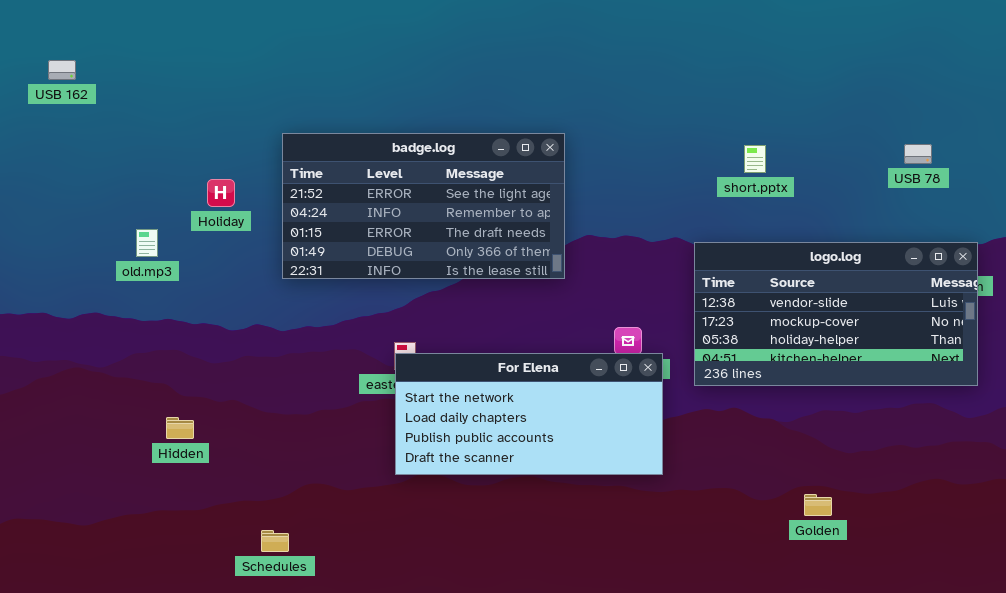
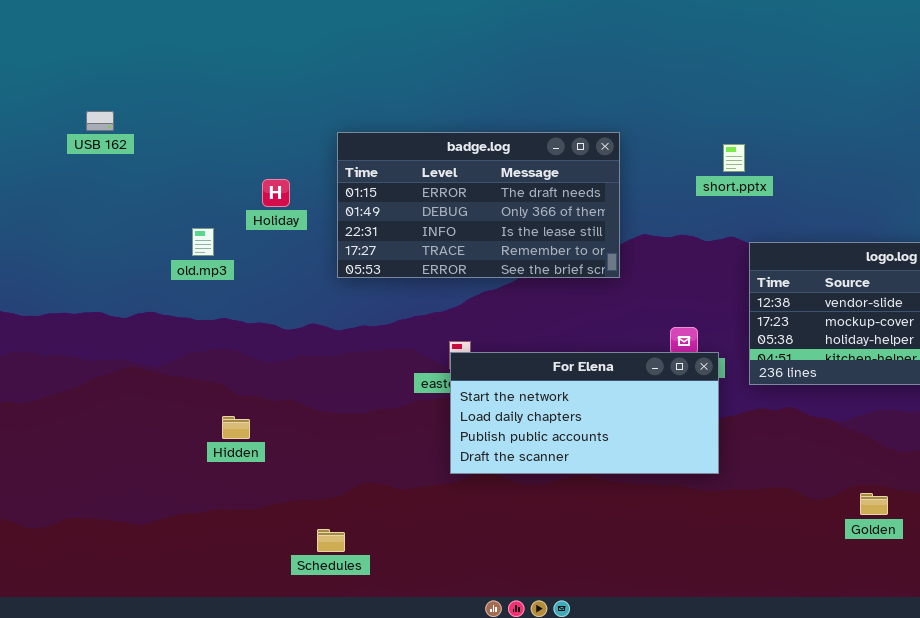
USB 162: [48,60,76,80] -> [86,111,114,131], moved
badge.log: [282,133,565,279] -> [337,132,620,278], scrolled down 2 rows
short.pptx: [744,145,766,173] -> [723,144,745,172], moved

